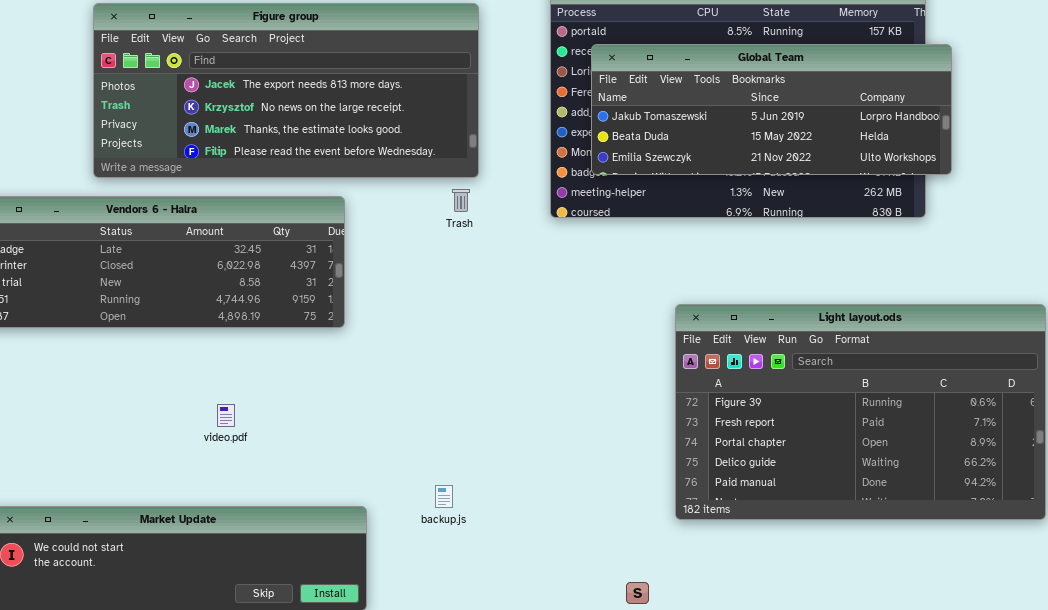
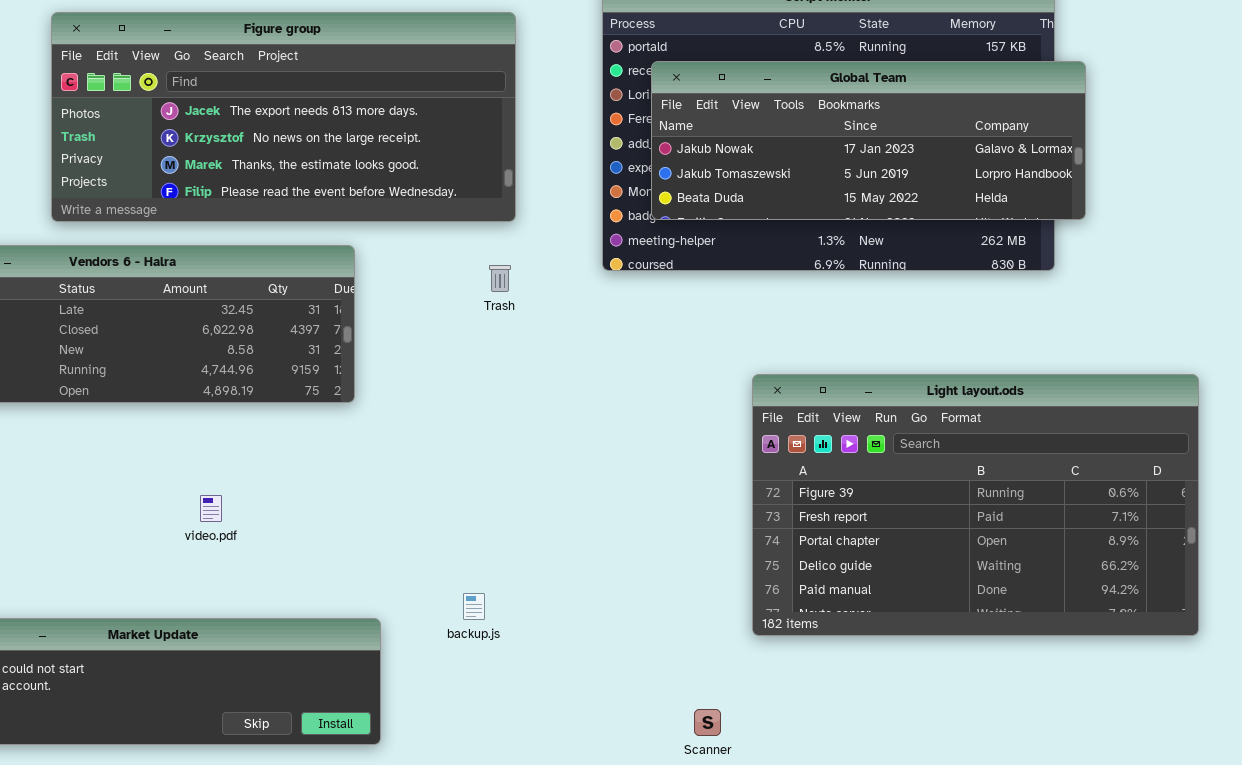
Global Team: [591,44,952,175] -> [651,61,1086,220], scrolled up 1 row
Trash: [452,189,470,212] -> [489,265,511,292], moved

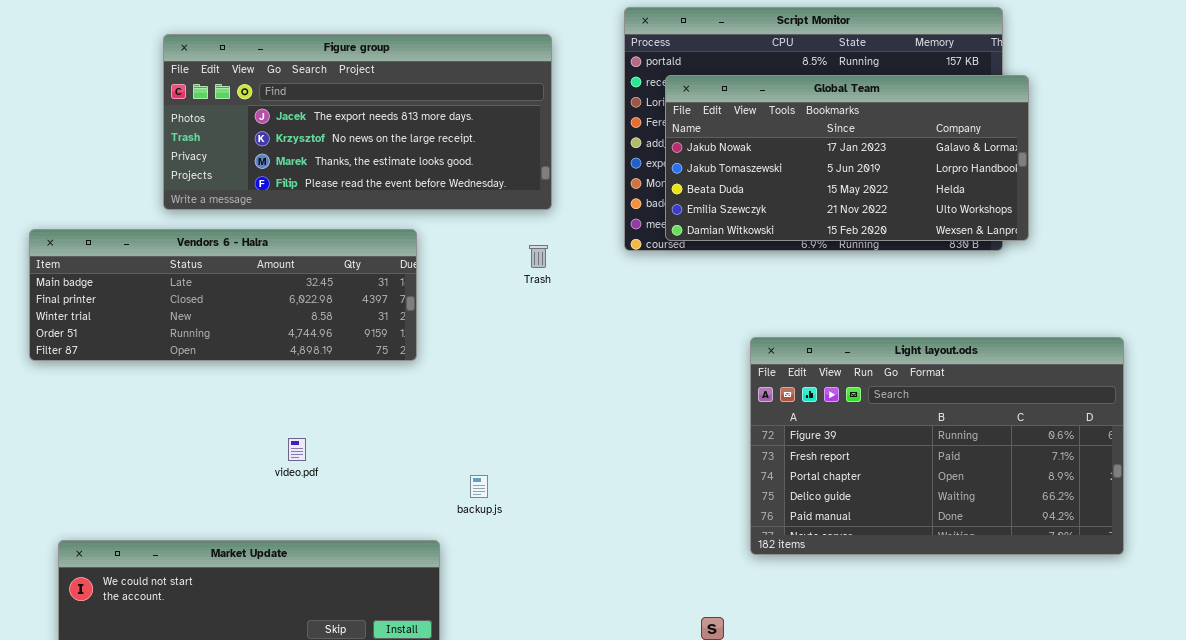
Global Team: [651,61,1086,220] -> [665,75,1029,241], resized
backup.js: [463,593,485,620] -> [470,475,488,498], moved

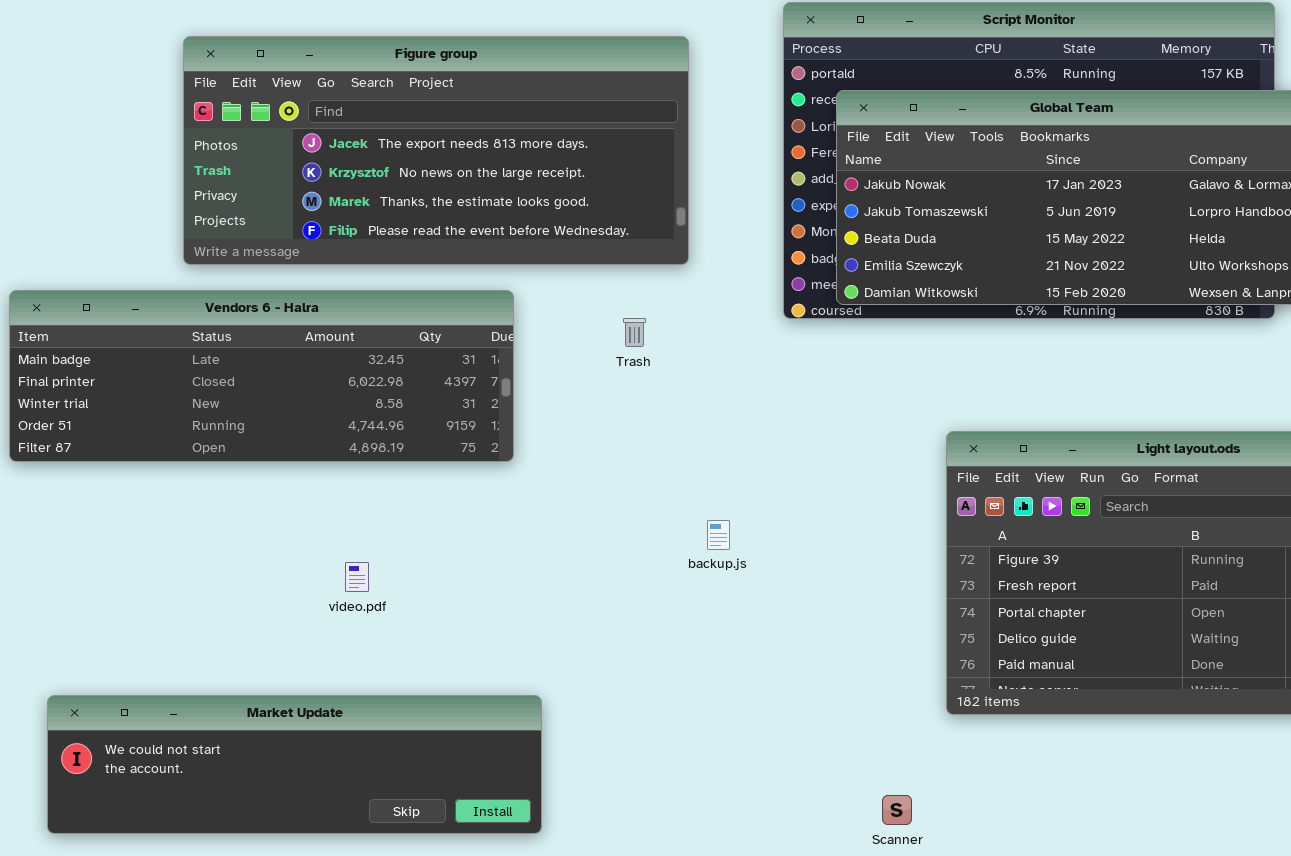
Trash: [529,245,548,268] -> [623,318,646,347], moved
backup.js: [470,475,488,498] -> [707,520,730,550], moved

